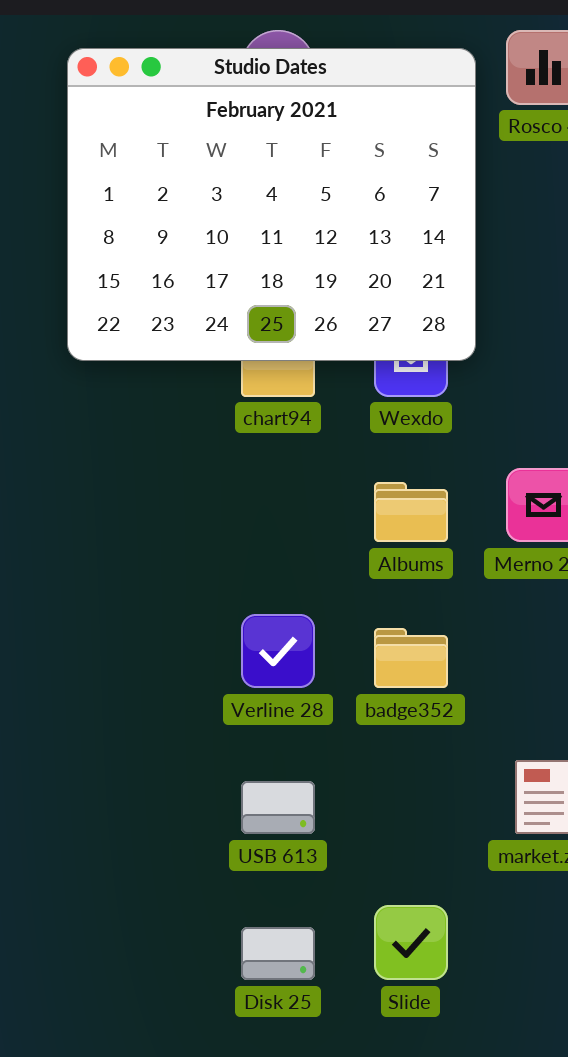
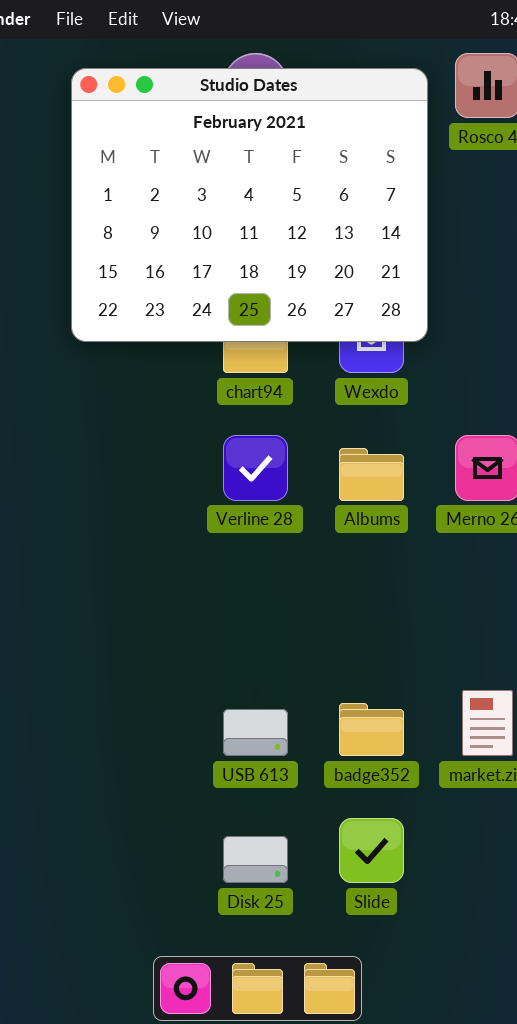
Verline 28: [241,614,315,688] -> [223,435,288,501], moved
badge352: [374,628,448,688] -> [339,703,404,756], moved

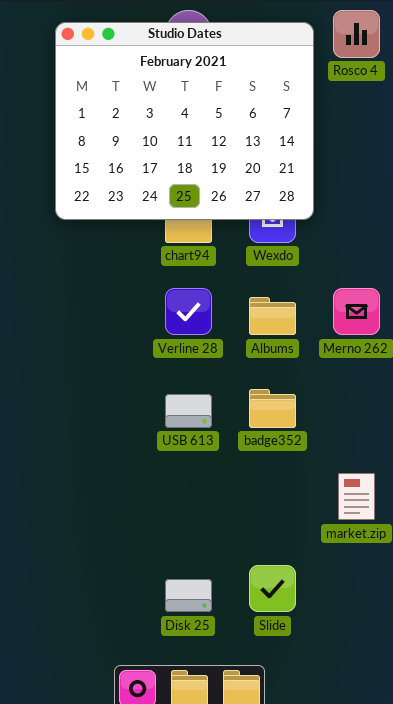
badge352: [339,703,404,756] -> [249,389,296,428], moved
USB 613: [223,709,288,756] -> [165,394,212,428], moved

